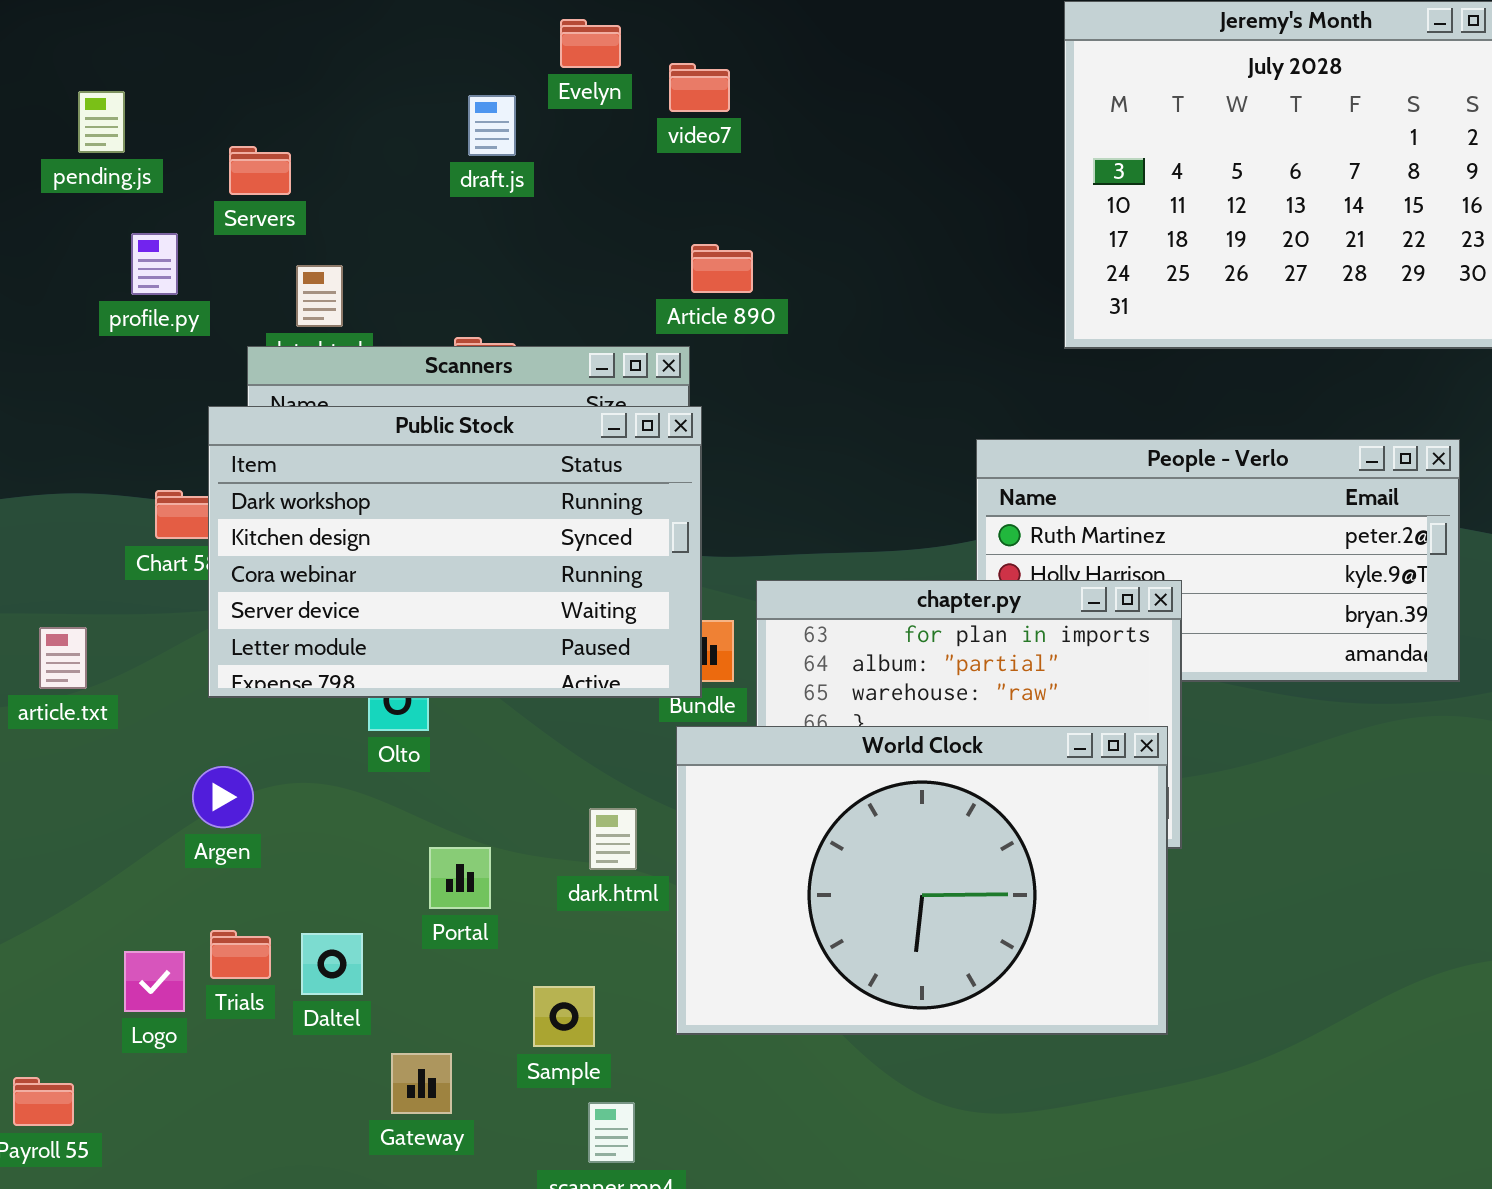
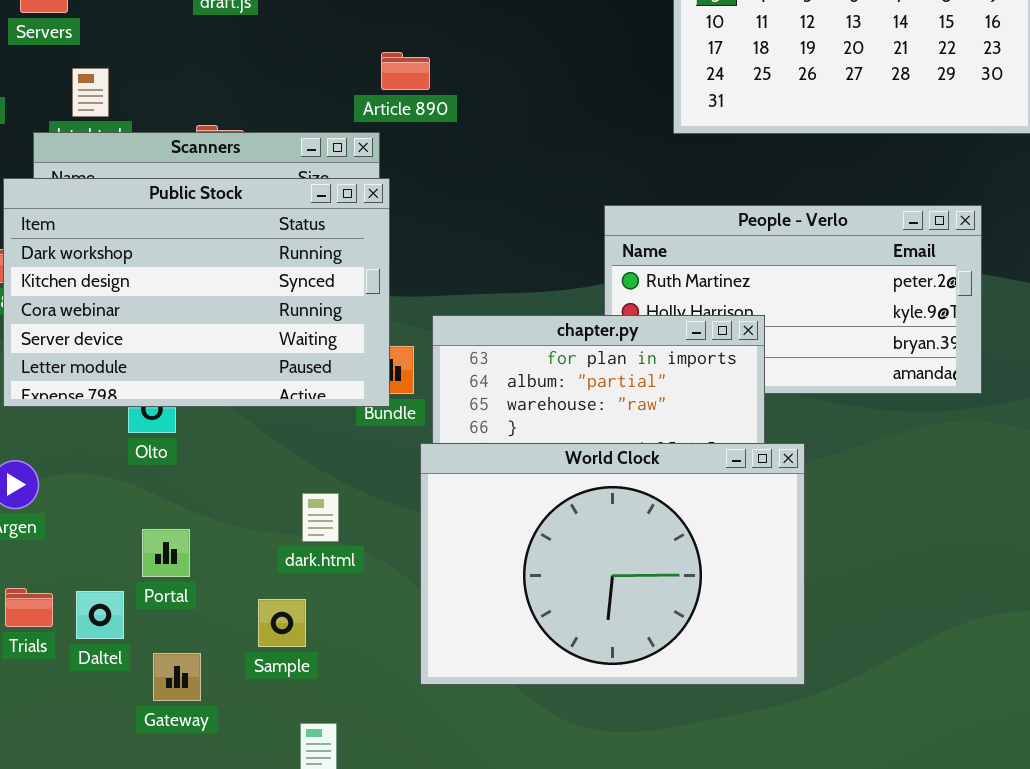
World Clock: [676,726,1168,1035] -> [420,443,805,685], moved
Portal: [429,847,491,909] -> [142,529,190,577], moved
Sample: [533,986,595,1047] -> [258,599,306,647], moved
Gateway: [391,1053,452,1114] -> [153,653,201,701], moved

